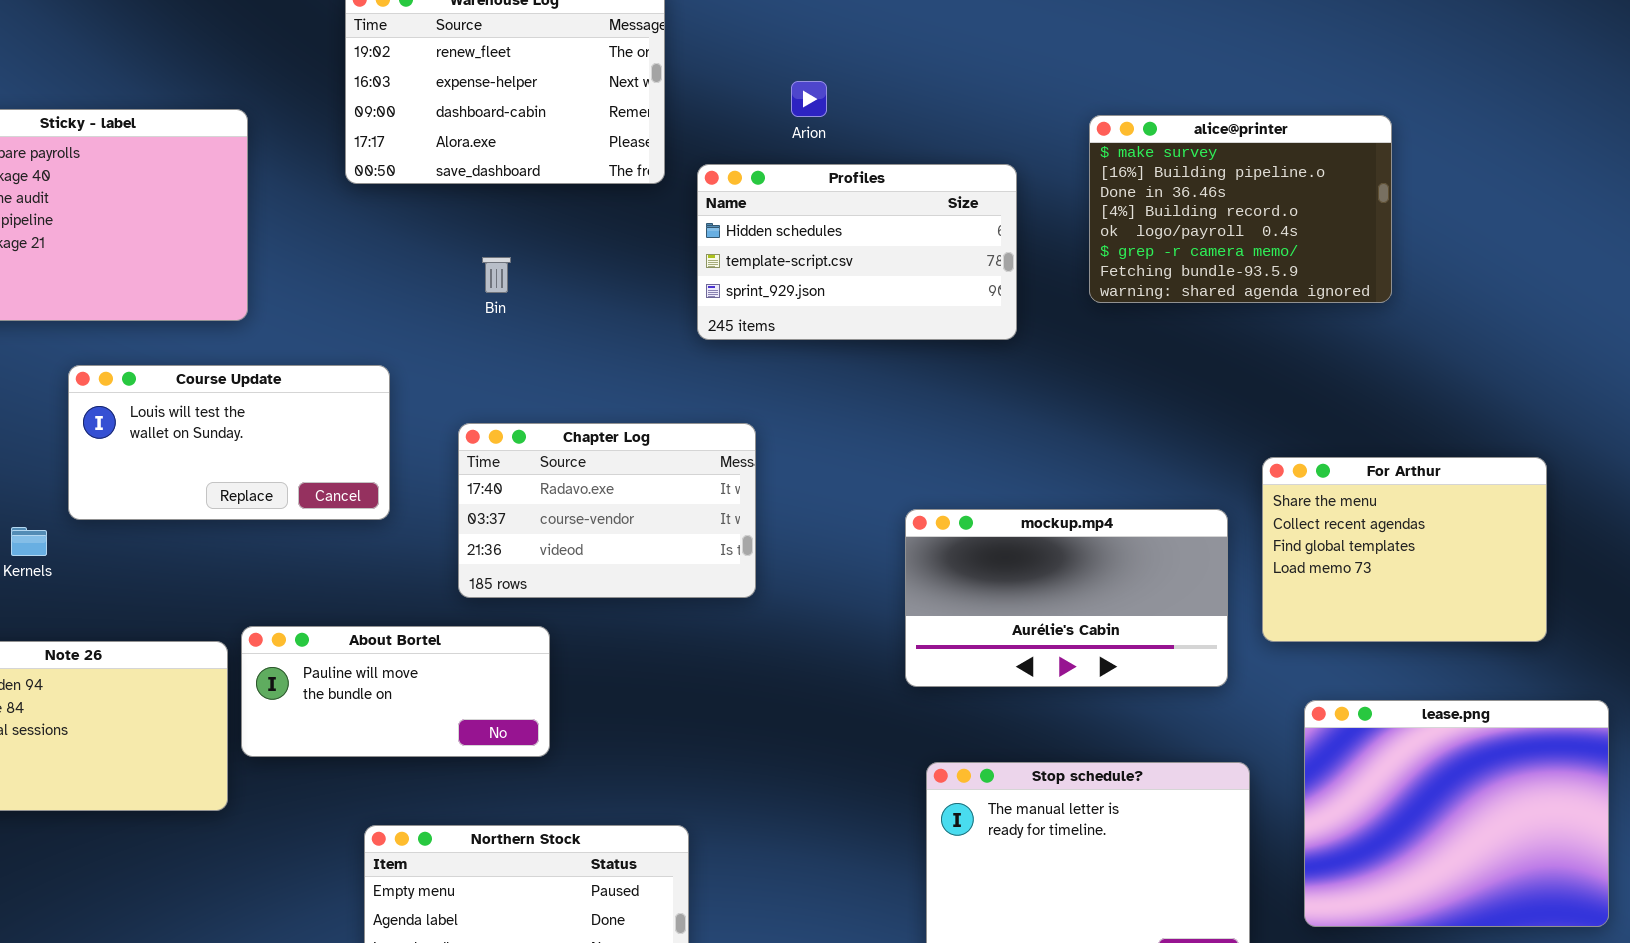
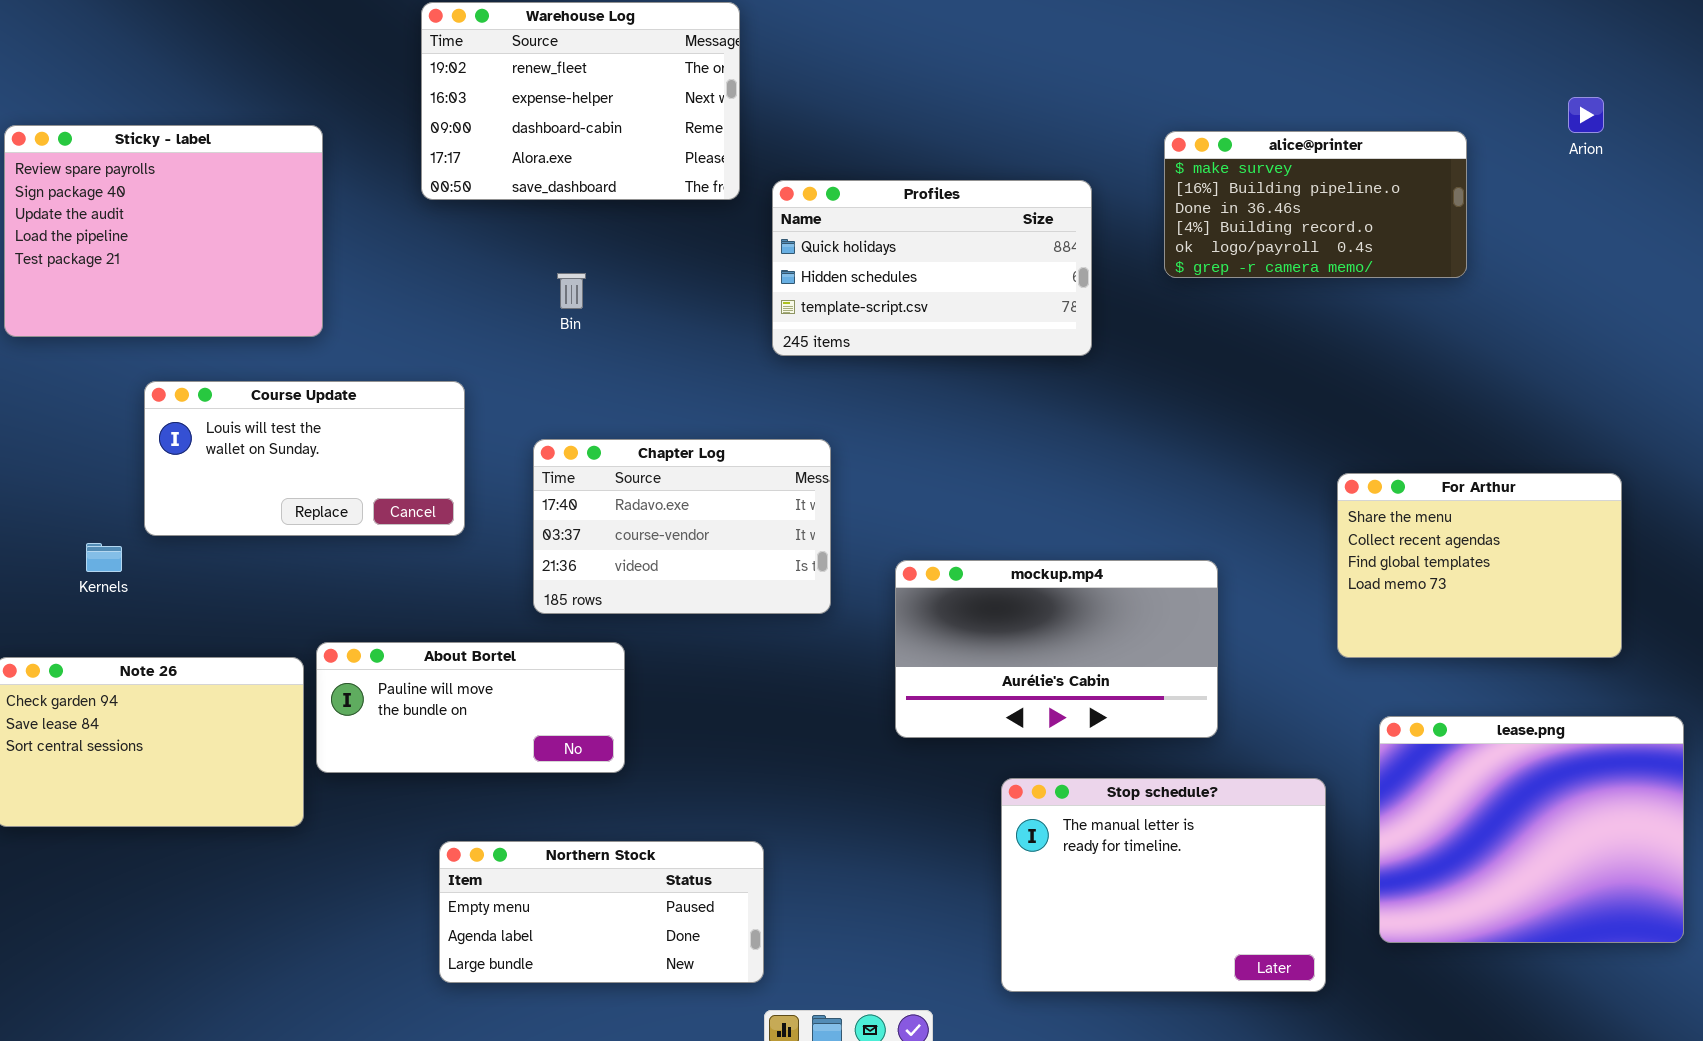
Arion: [791,81,827,117] -> [1568,97,1604,133], moved
alice@printer: [1089,115,1392,303] -> [1164,131,1467,278], resized
Profiles: [697,164,1017,340] -> [772,180,1092,356], scrolled up 1 row
mockup.mp4: [905,509,1228,687] -> [895,560,1218,738], moved

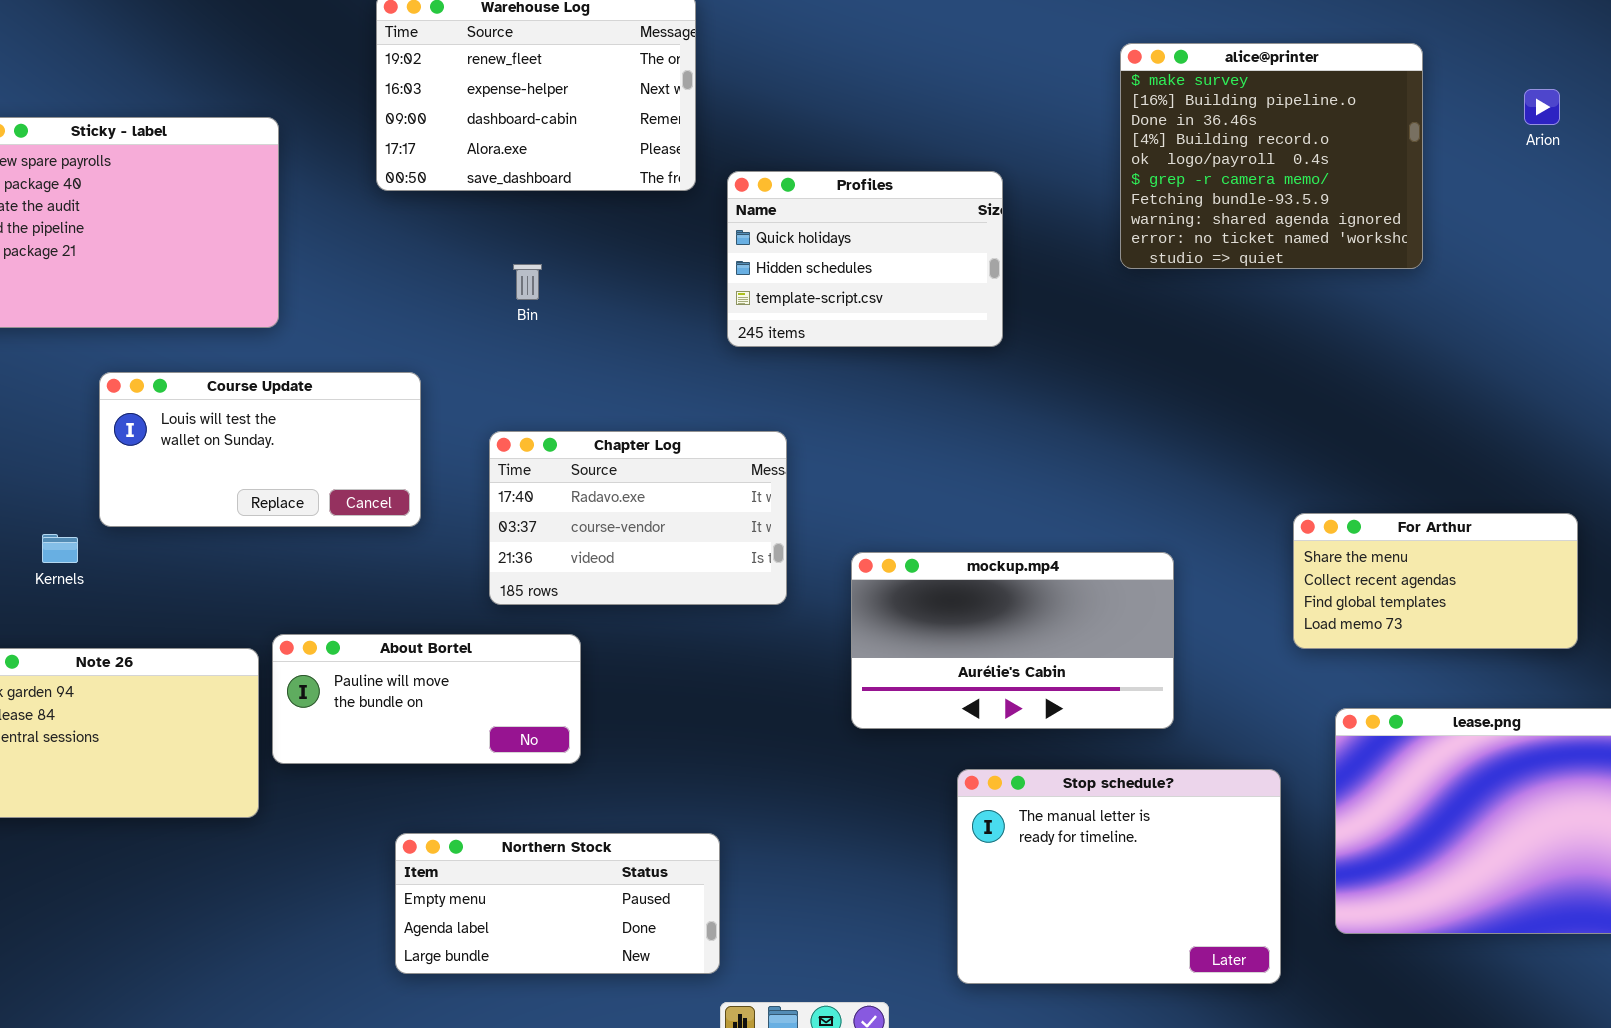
alice@printer: [1164,131,1467,278] -> [1120,43,1423,269], resized
Profiles: [772,180,1092,356] -> [727,171,1003,347], resized
For Arthur: [1337,473,1622,658] -> [1293,513,1578,649], resized

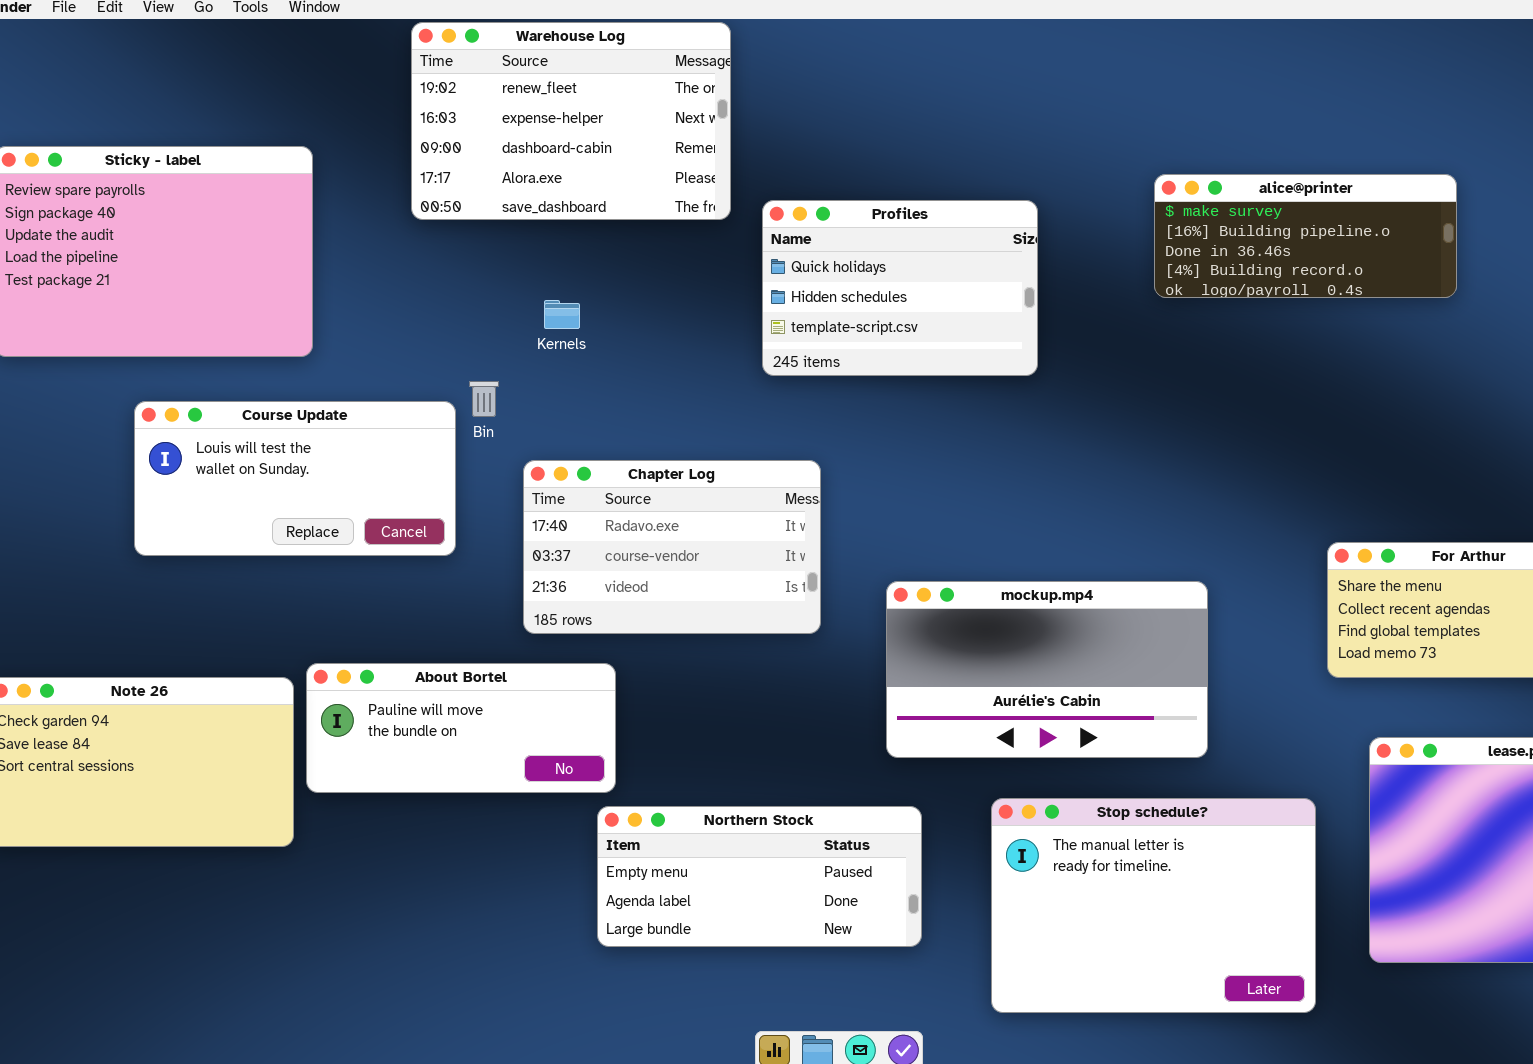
alice@printer: [1120,43,1423,269] -> [1154,174,1457,298], resized
Bin: [513,264,542,300] -> [469,381,499,417], moved
Kernels: [42,534,78,563] -> [544,300,580,329], moved
Northern Stock: [395,833,720,974] -> [597,806,922,947], moved

